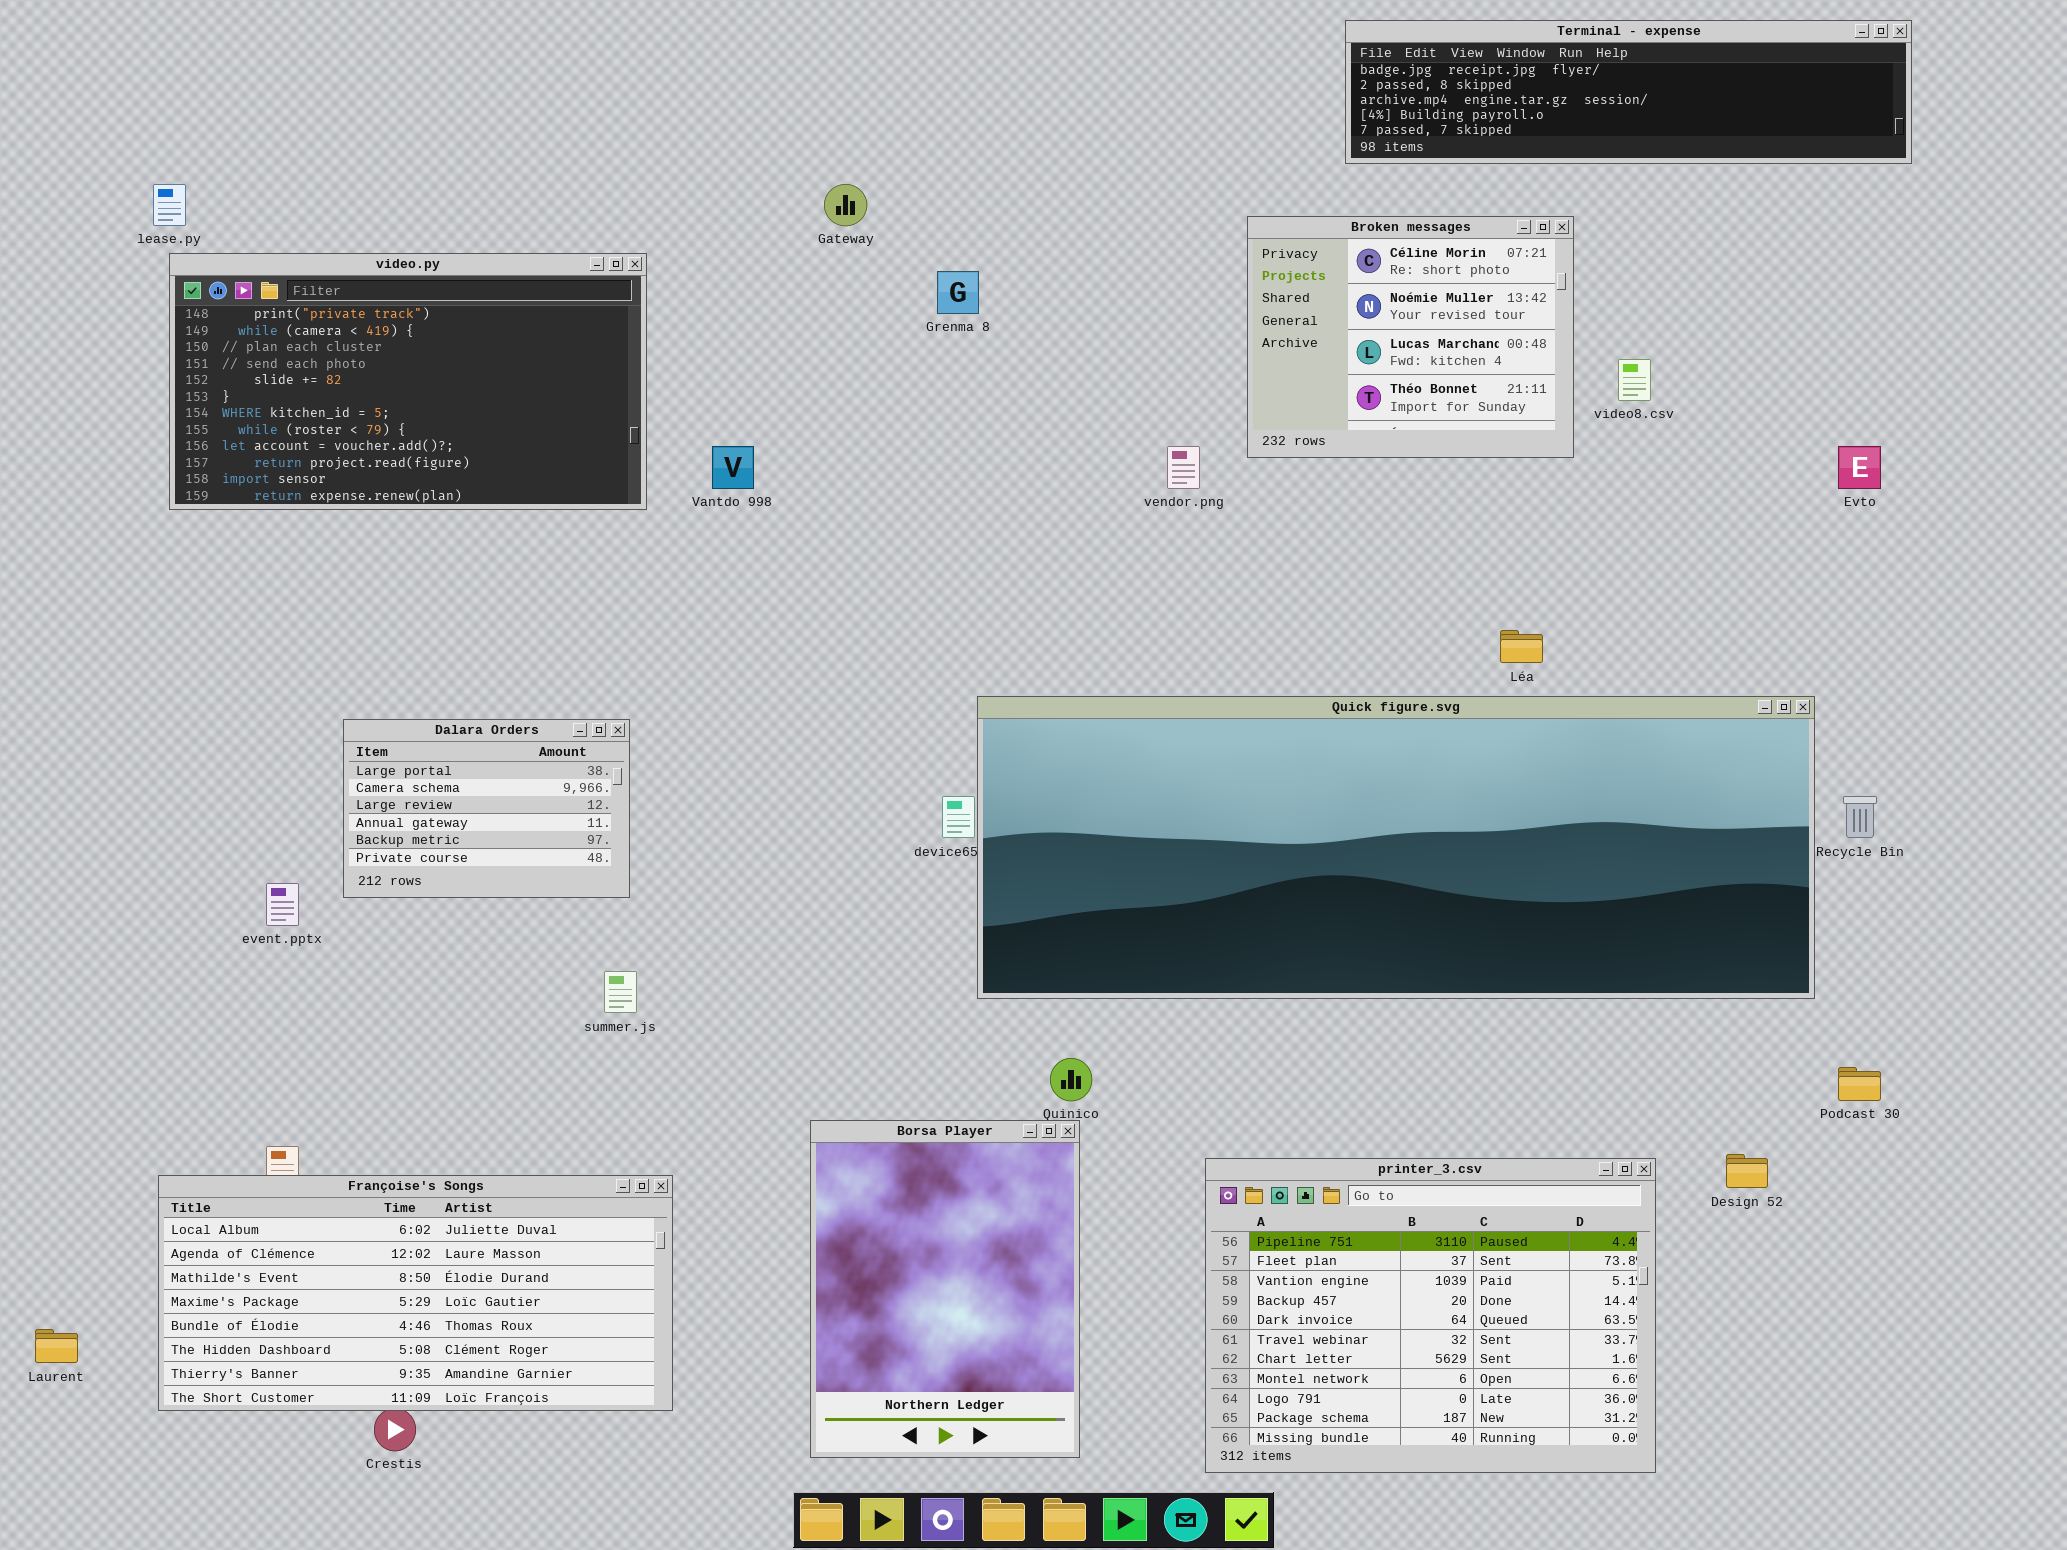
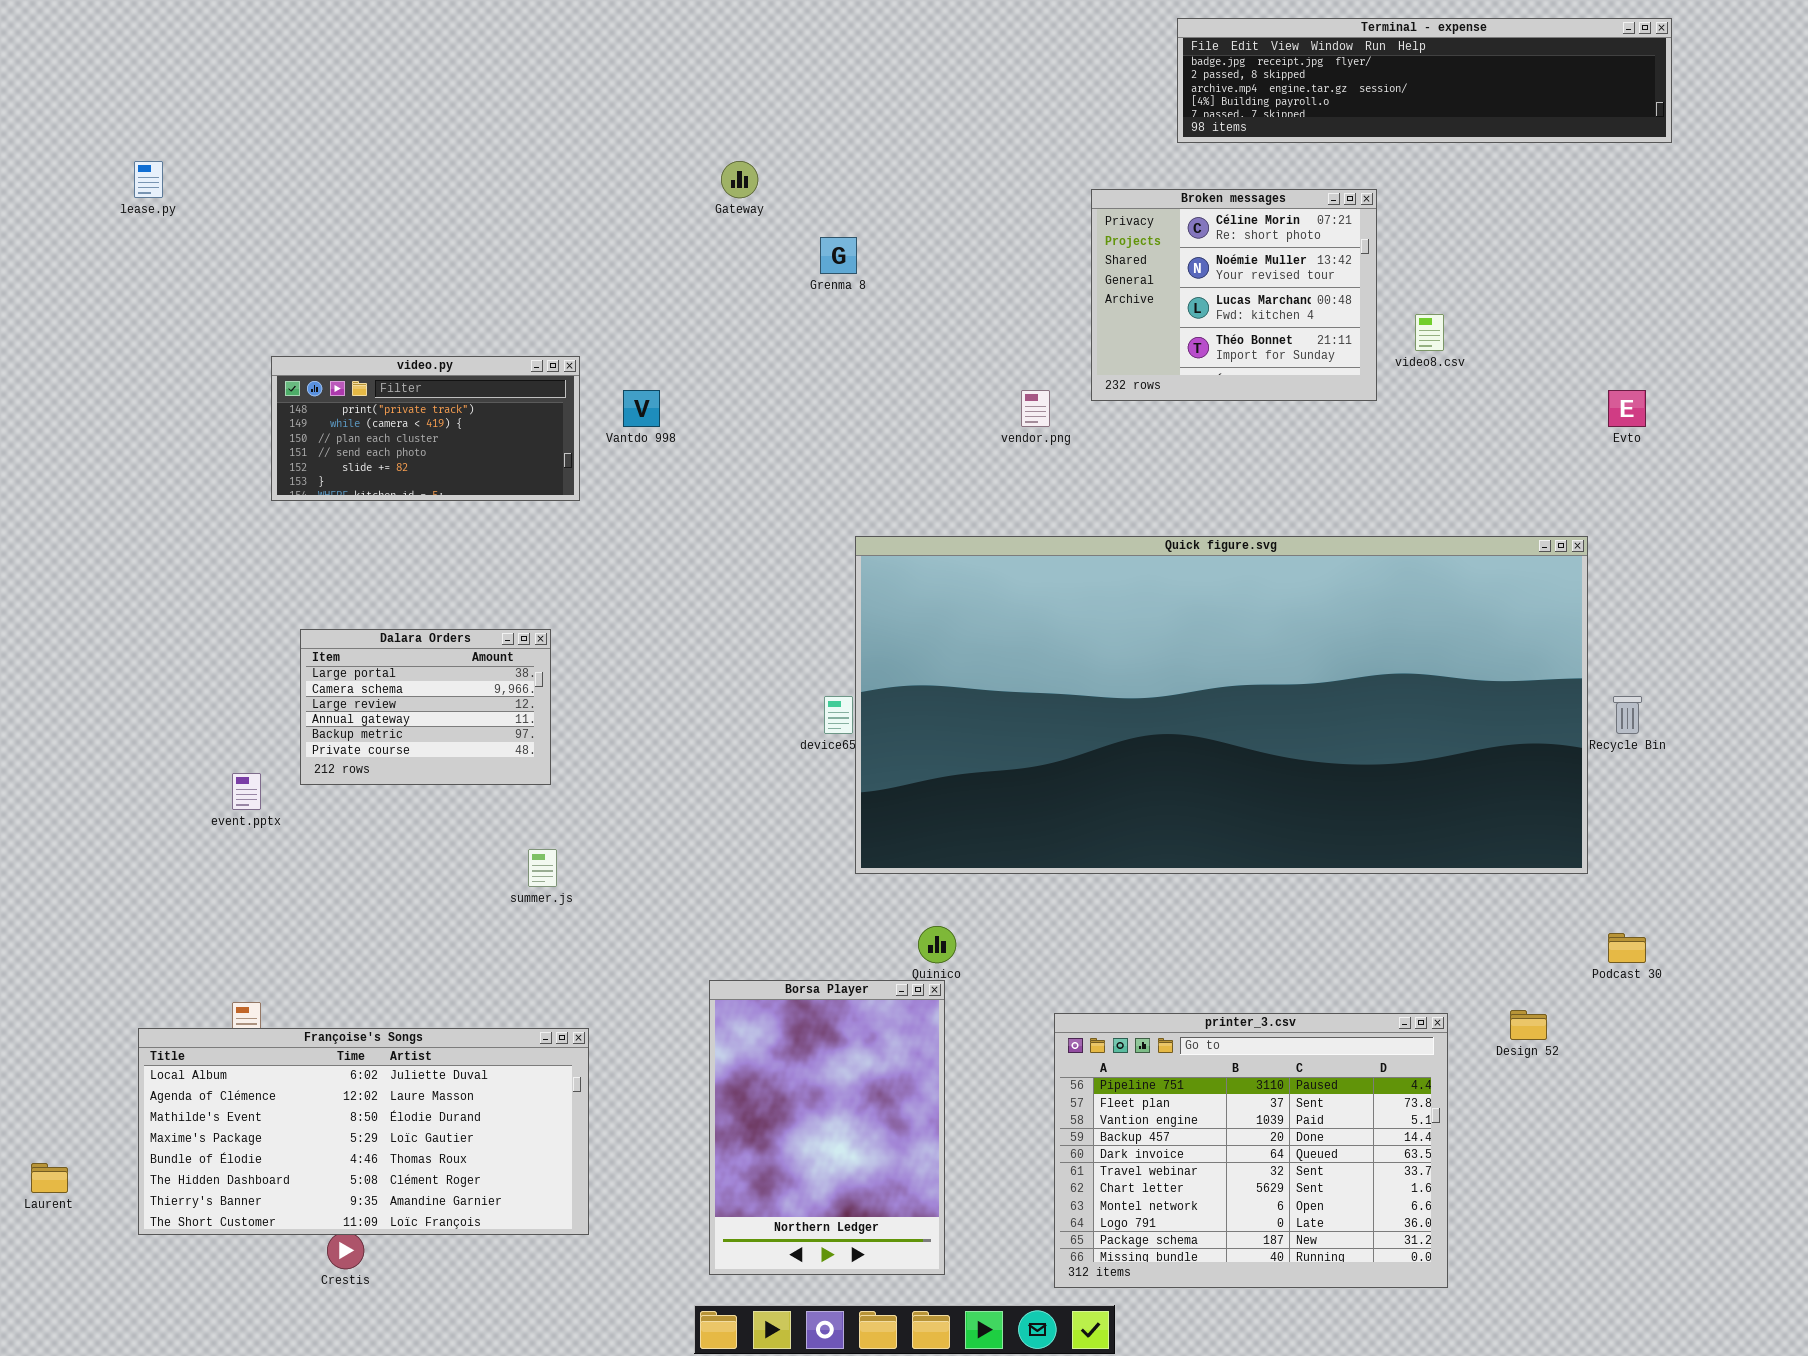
video.py: [169,253,647,510] -> [271,356,580,501], moved, resized
Quick figure.svg: [977,696,1815,999] -> [855,536,1588,874], resized

